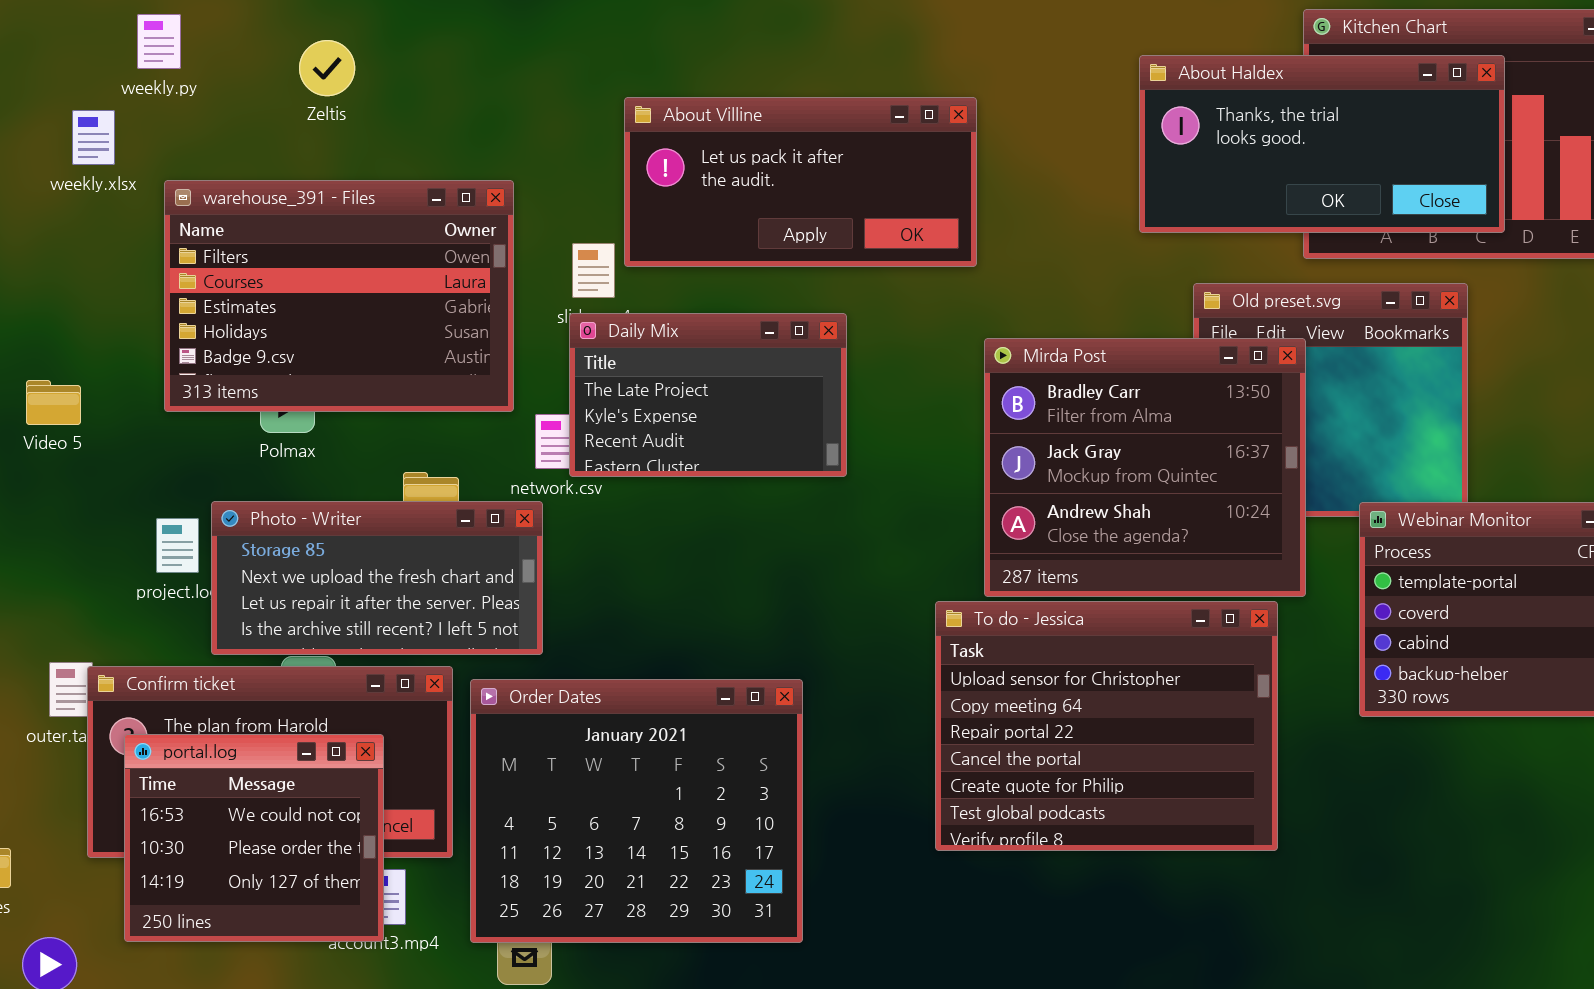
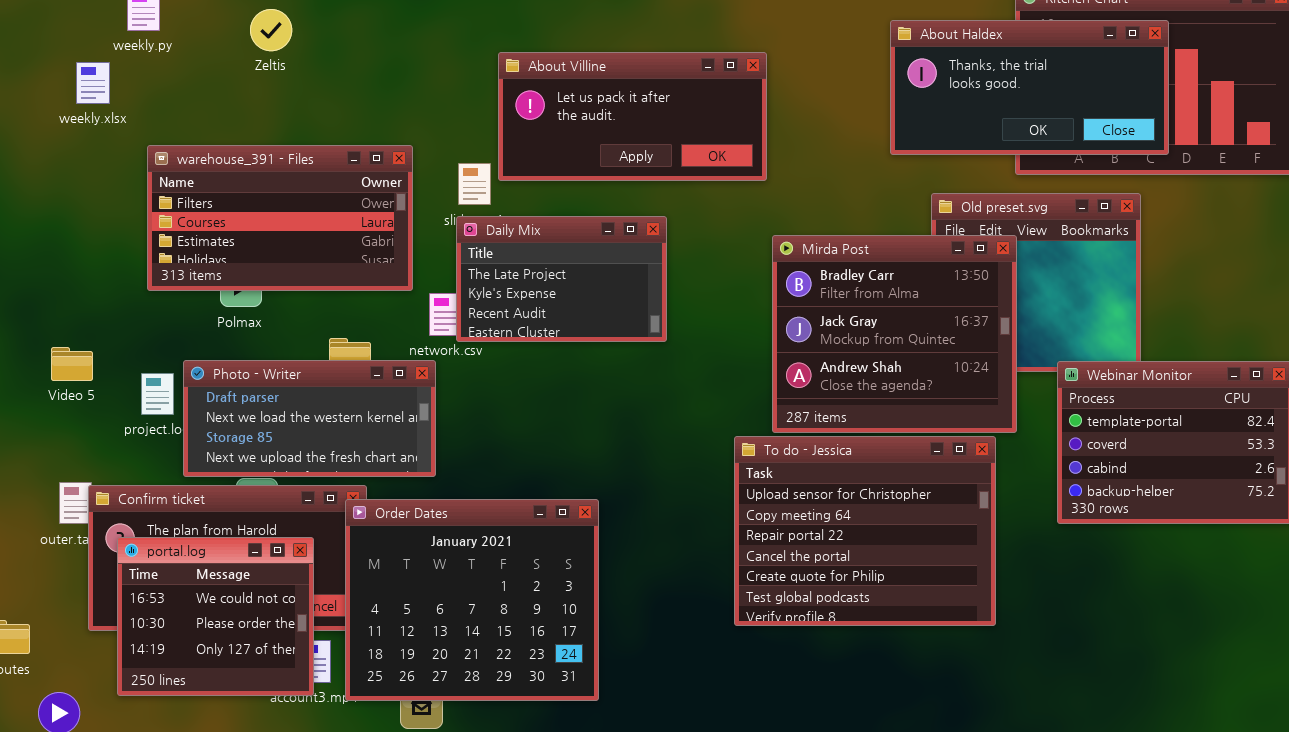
warehouse_391 - Files: [164,180,514,412] -> [147,145,413,291], resized
Video 5: [26,380,81,425] -> [51,347,93,381], moved
Photo - Writer: [211,501,543,655] -> [183,360,436,477], scrolled up 2 rows
Order Dates: [470,679,803,943] -> [345,499,599,701], moved

